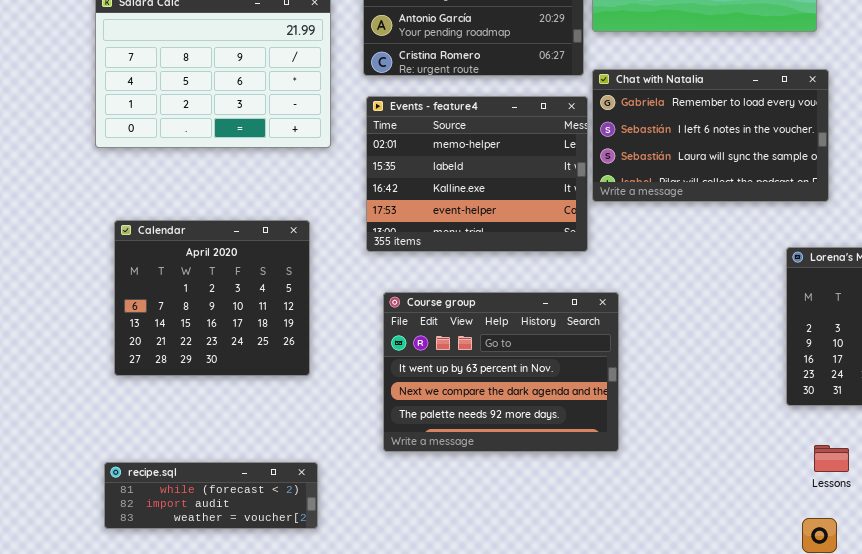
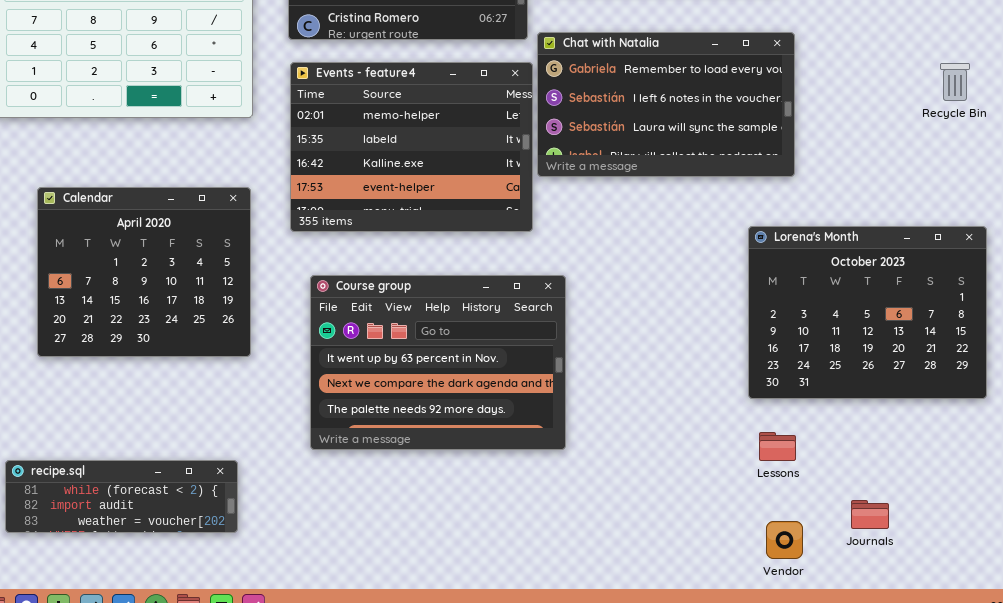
Calendar: [114,220,310,376] -> [37,187,251,357], moved
Lessons: [814,445,849,472] -> [759,432,796,461], moved

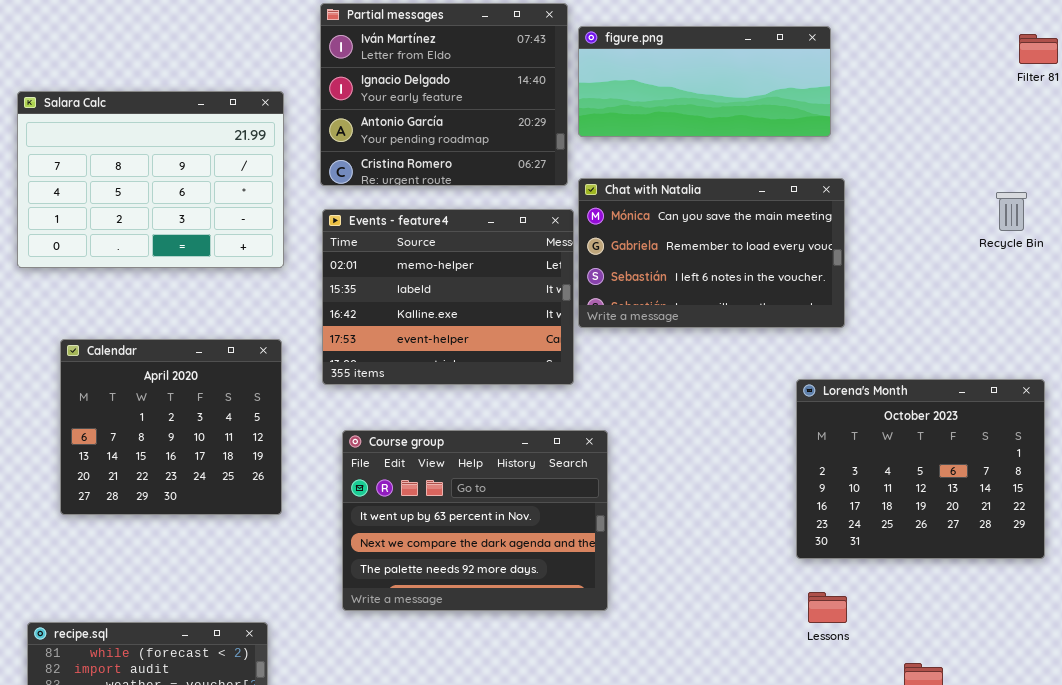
Chat with Natalia: [537,32,795,177] -> [578,178,845,328], scrolled up 1 row
Recycle Bin: [940,63,970,101] -> [996,192,1027,231], moved

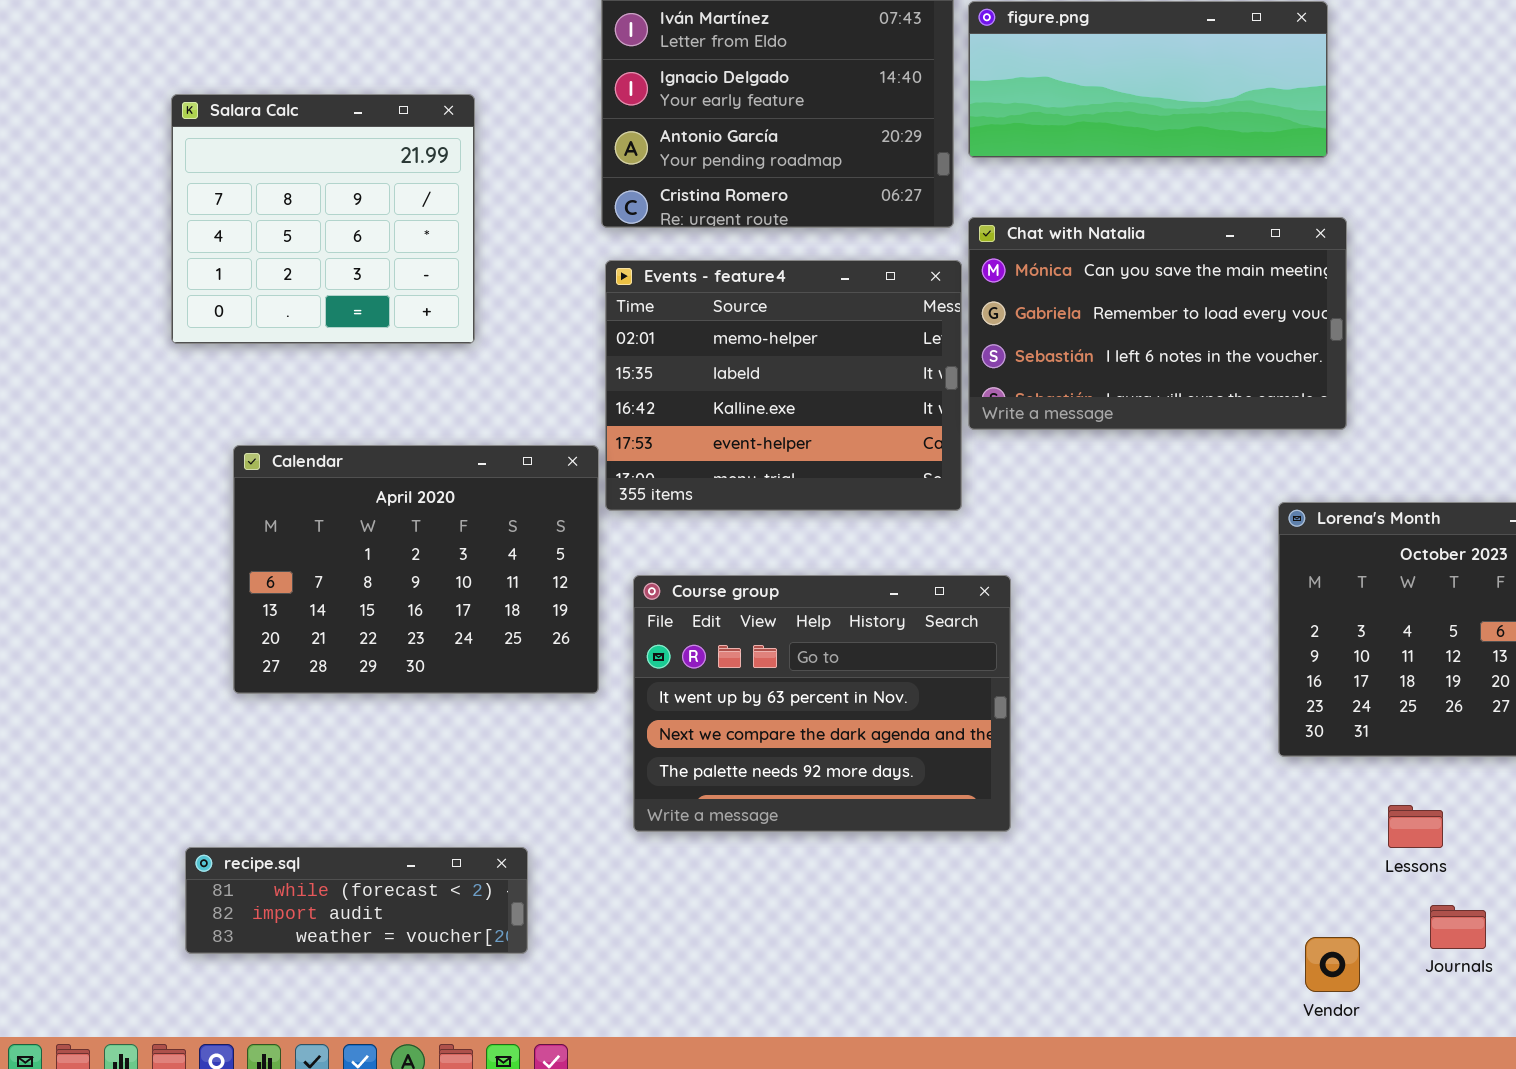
Salara Calc: [17,91,284,268] -> [171,94,475,344], resized
Calendar: [60,339,282,515] -> [233,445,599,694], resized
Lessons: [808,592,847,623] -> [1388,805,1443,848], moved

